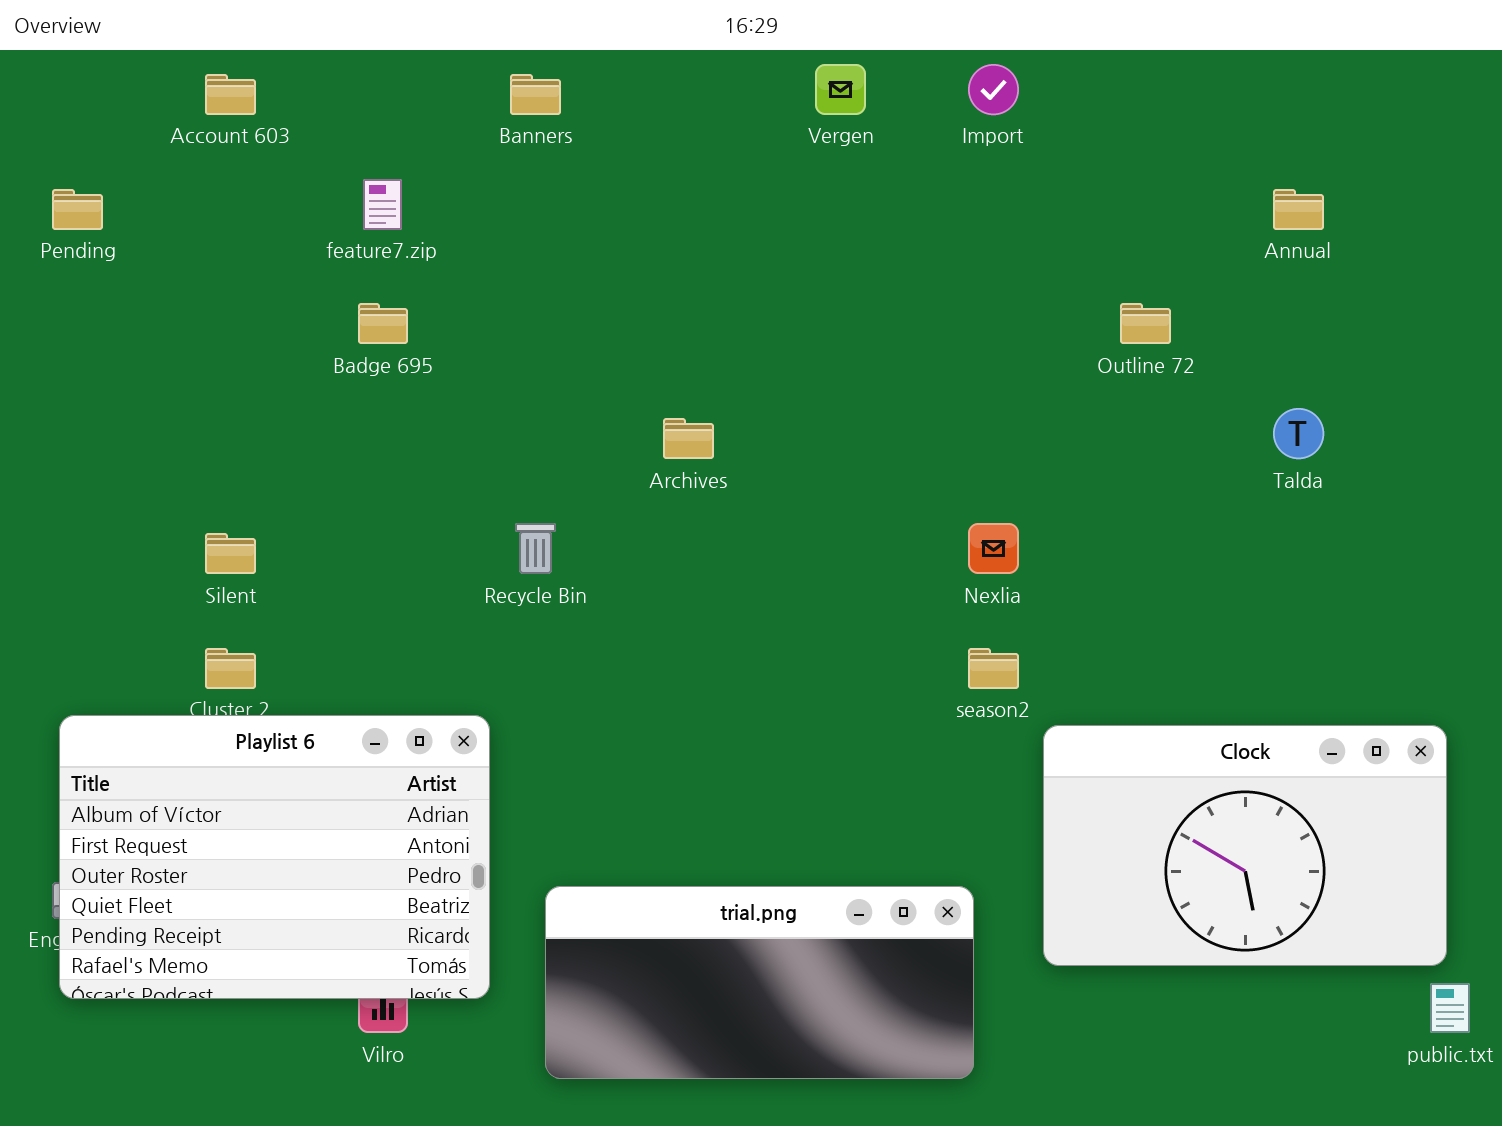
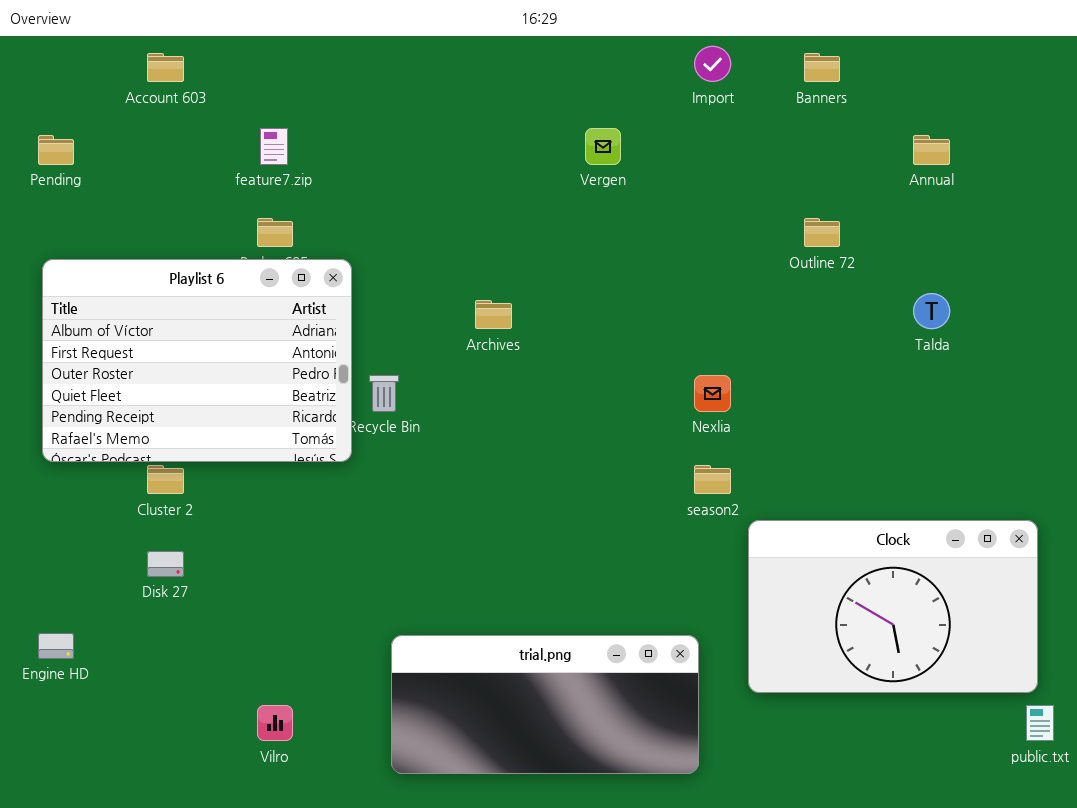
Vergen: [815,64,866,115] -> [585,128,621,165], moved
Banners: [510,74,561,115] -> [804,53,840,82], moved
Playlist 6: [59,715,490,999] -> [42,259,352,462], moved

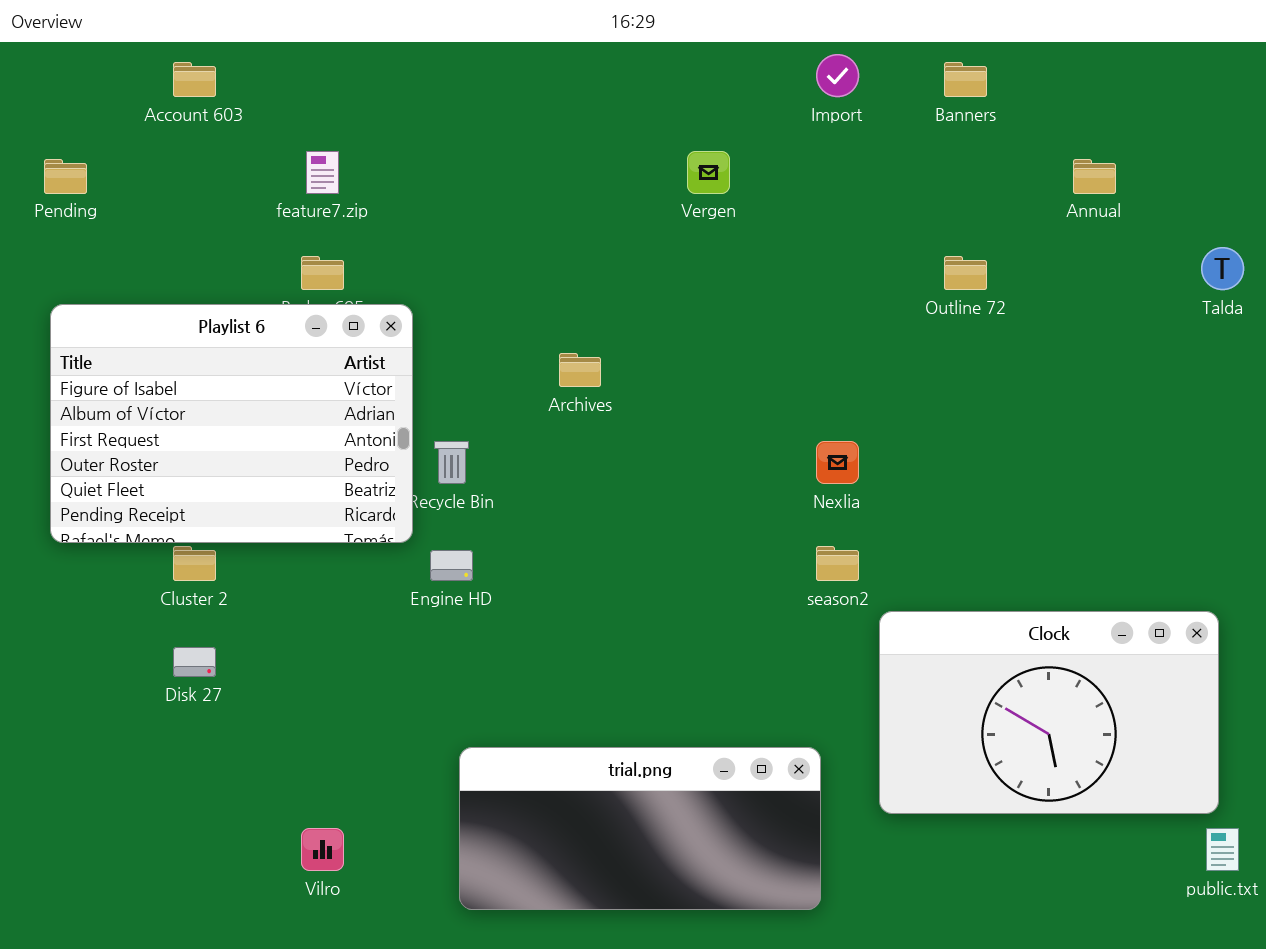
Playlist 6: [42,259,352,462] -> [50,304,413,543], scrolled up 1 row
Talda: [913,293,950,329] -> [1201,247,1244,290], moved
Engine HD: [38,633,74,659] -> [430,550,473,581], moved

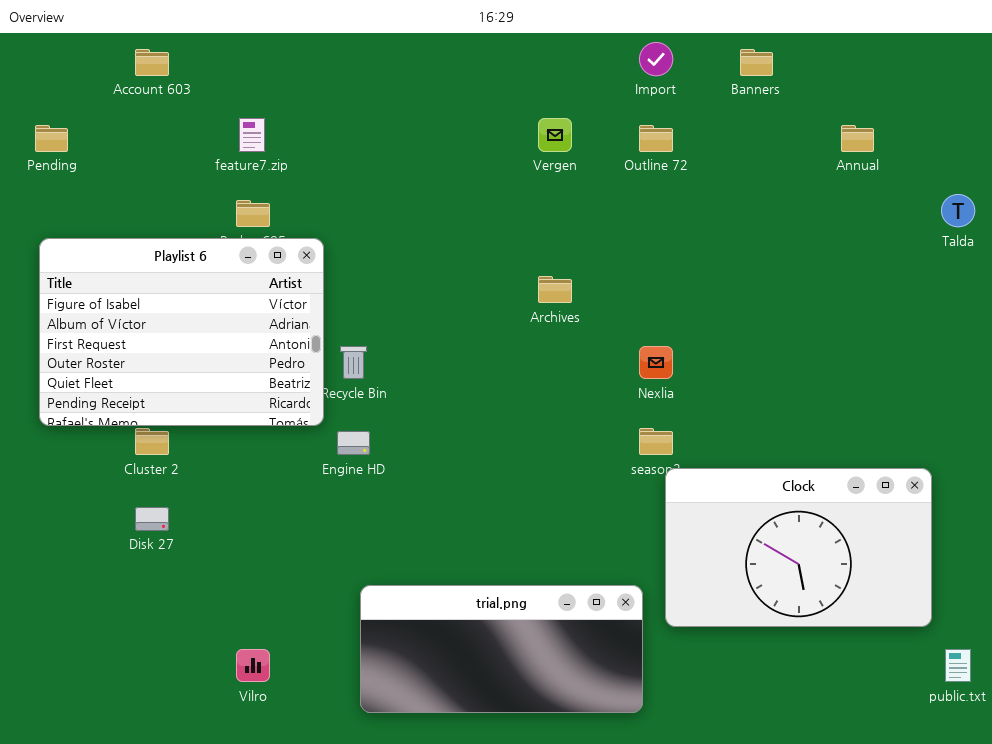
Outline 72: [944,256,987,290] -> [639,125,673,152], moved
Archives: [559,353,601,387] -> [538,276,572,303], moved
Clock: [879,611,1219,814] -> [665,468,932,627], moved

